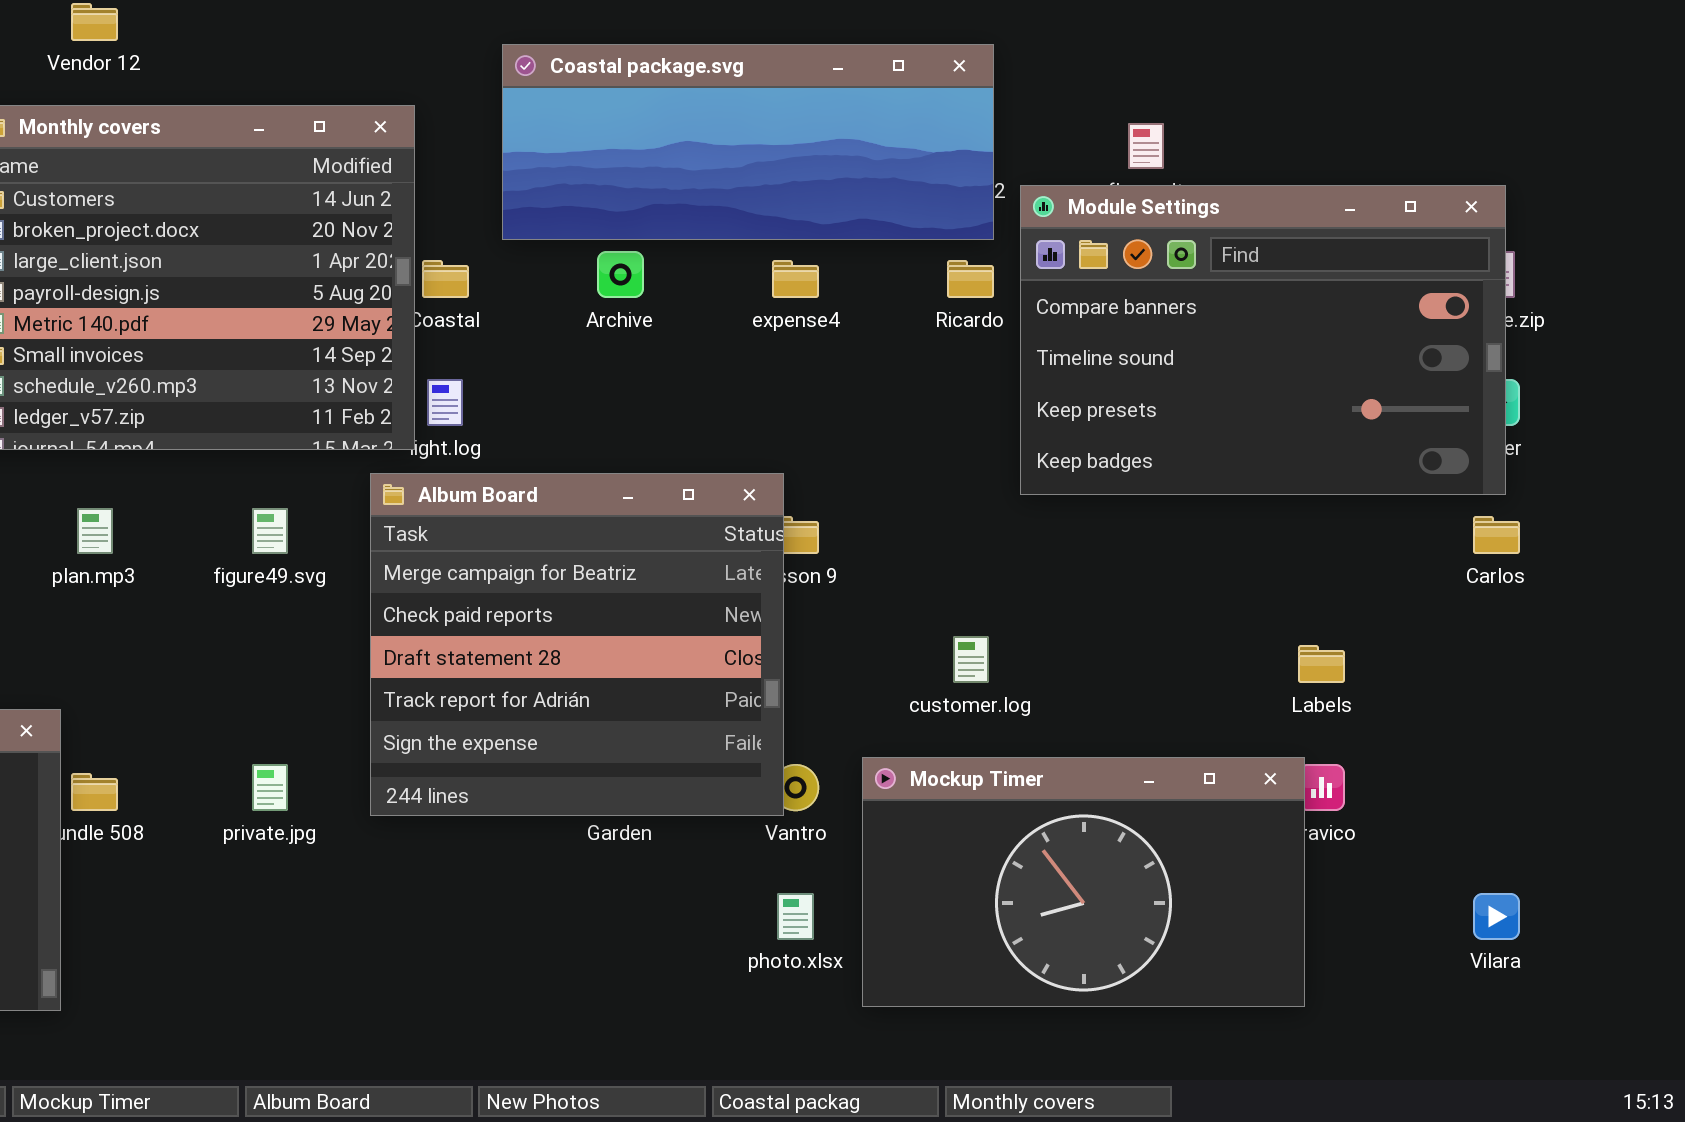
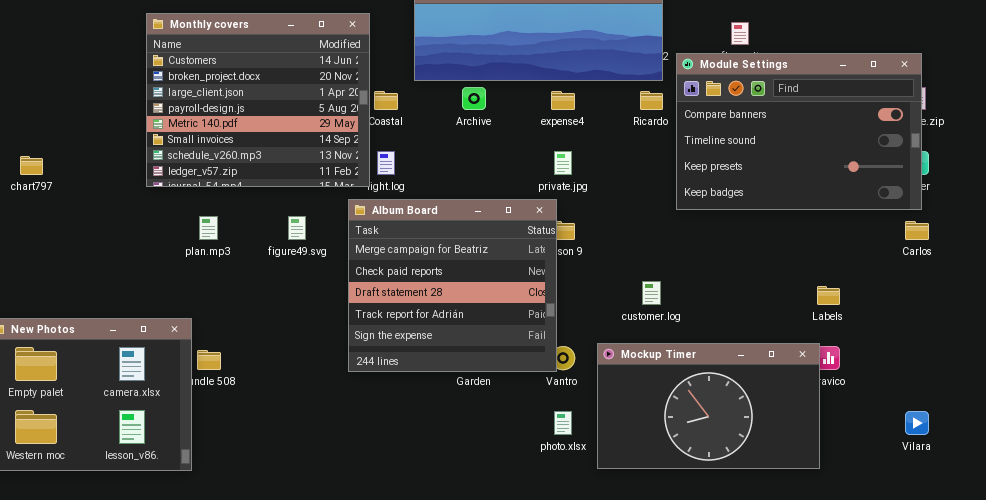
private.jpg: [252,764,288,811] -> [554,151,572,175], moved

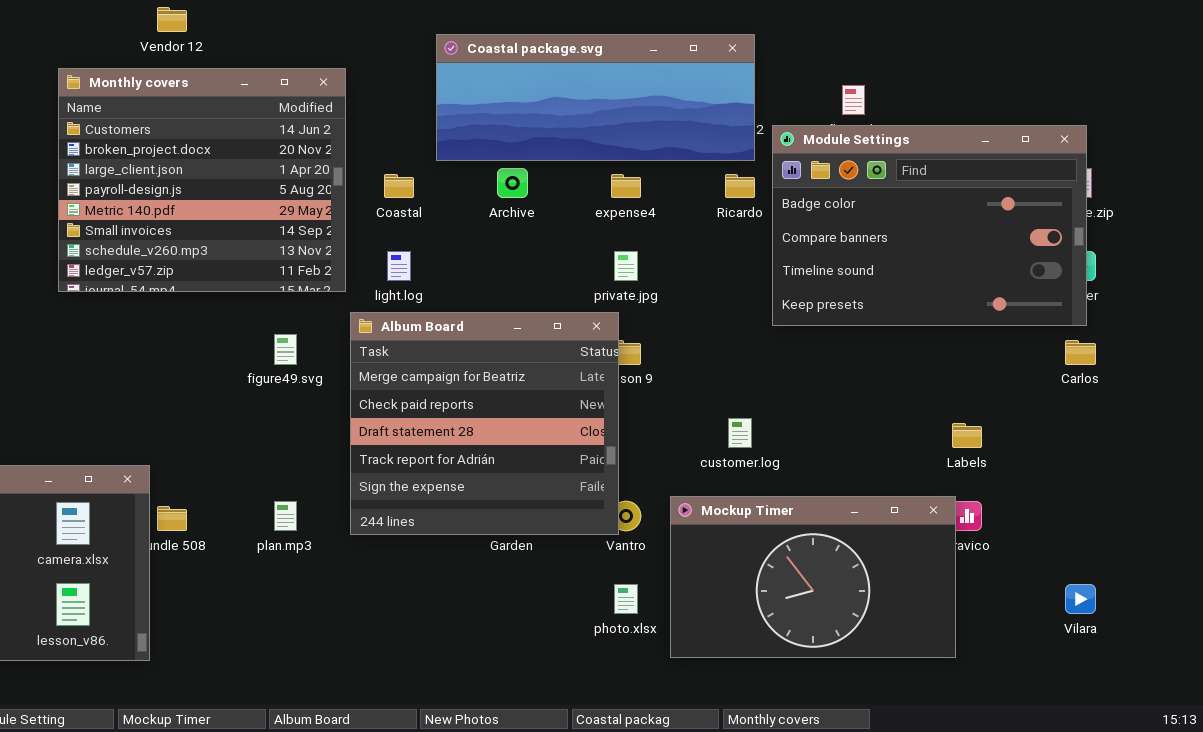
Monthly covers: [146,13,370,187] -> [58,68,346,292], moved
Module Settings: [676,53,922,210] -> [772,125,1087,326], scrolled up 1 row
plan.mp3: [199,216,218,240] -> [274,501,297,531], moved

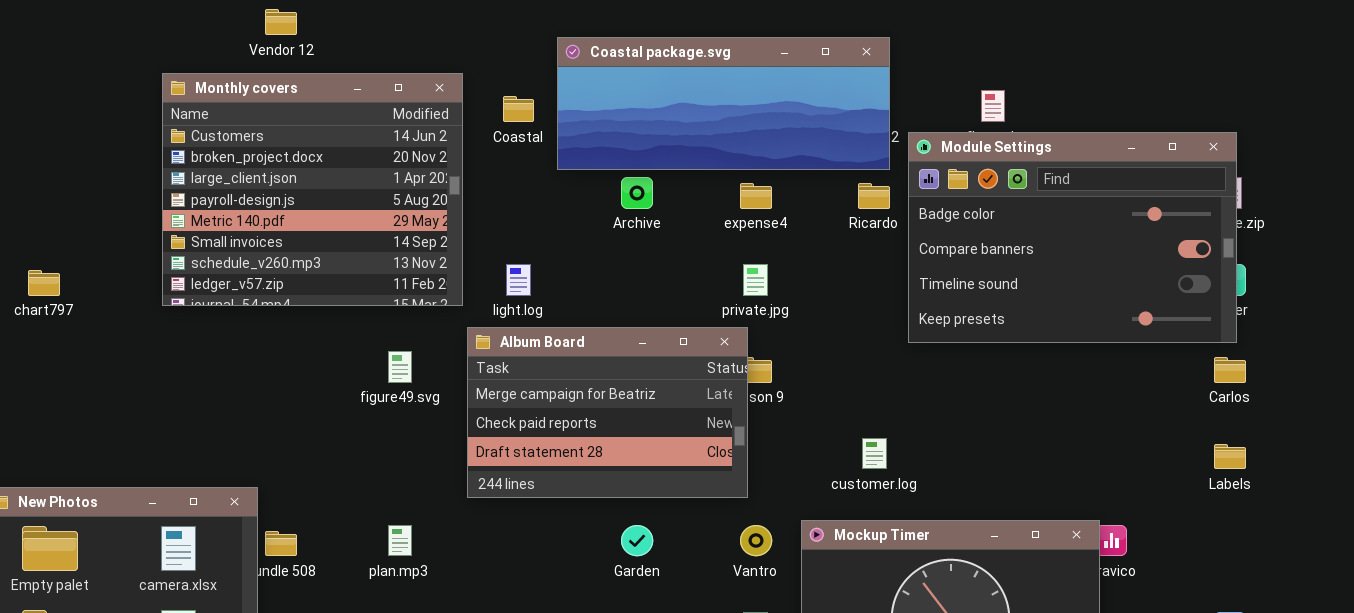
Coastal: [384,174,414,198] -> [503,96,534,122], moved
Album Board: [350,312,619,535] -> [467,327,748,498], resized
Labels: [952,423,982,448] -> [1214,444,1246,469], moved

